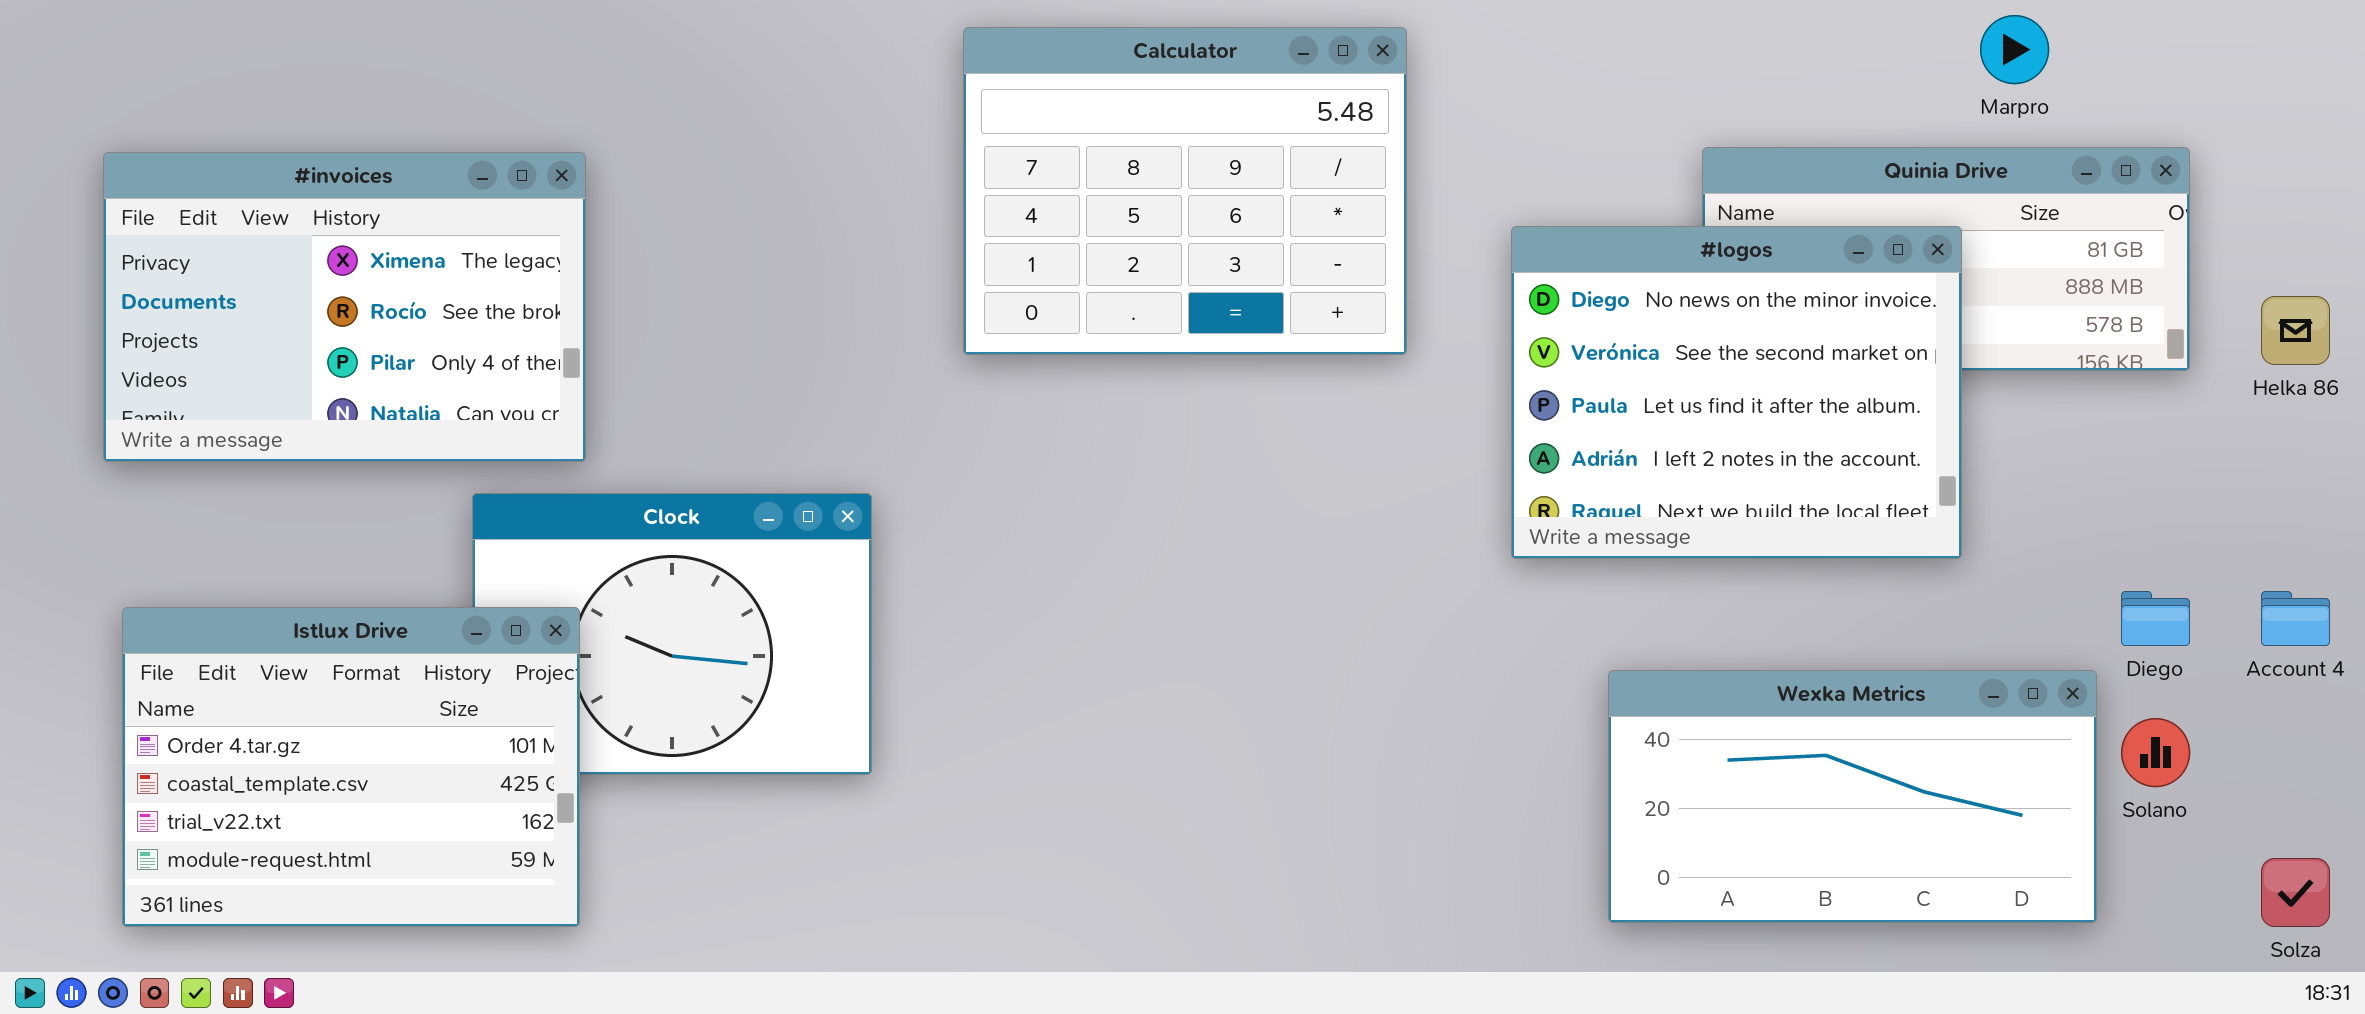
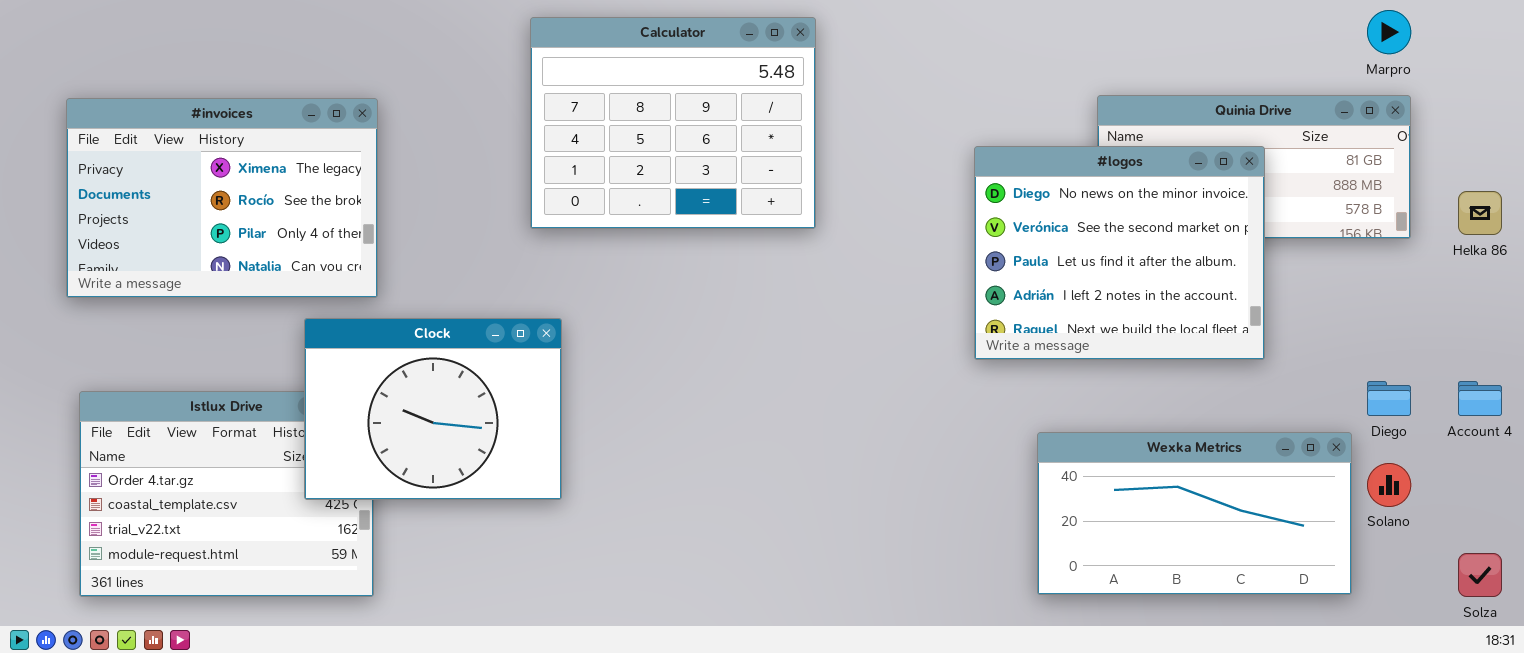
Marpro: [1980,15,2049,84] -> [1367,10,1411,54], moved
Calculator: [963,27,1407,355] -> [530,17,816,229], moved
Clock: [472,493,872,775] -> [304,318,562,500], raised

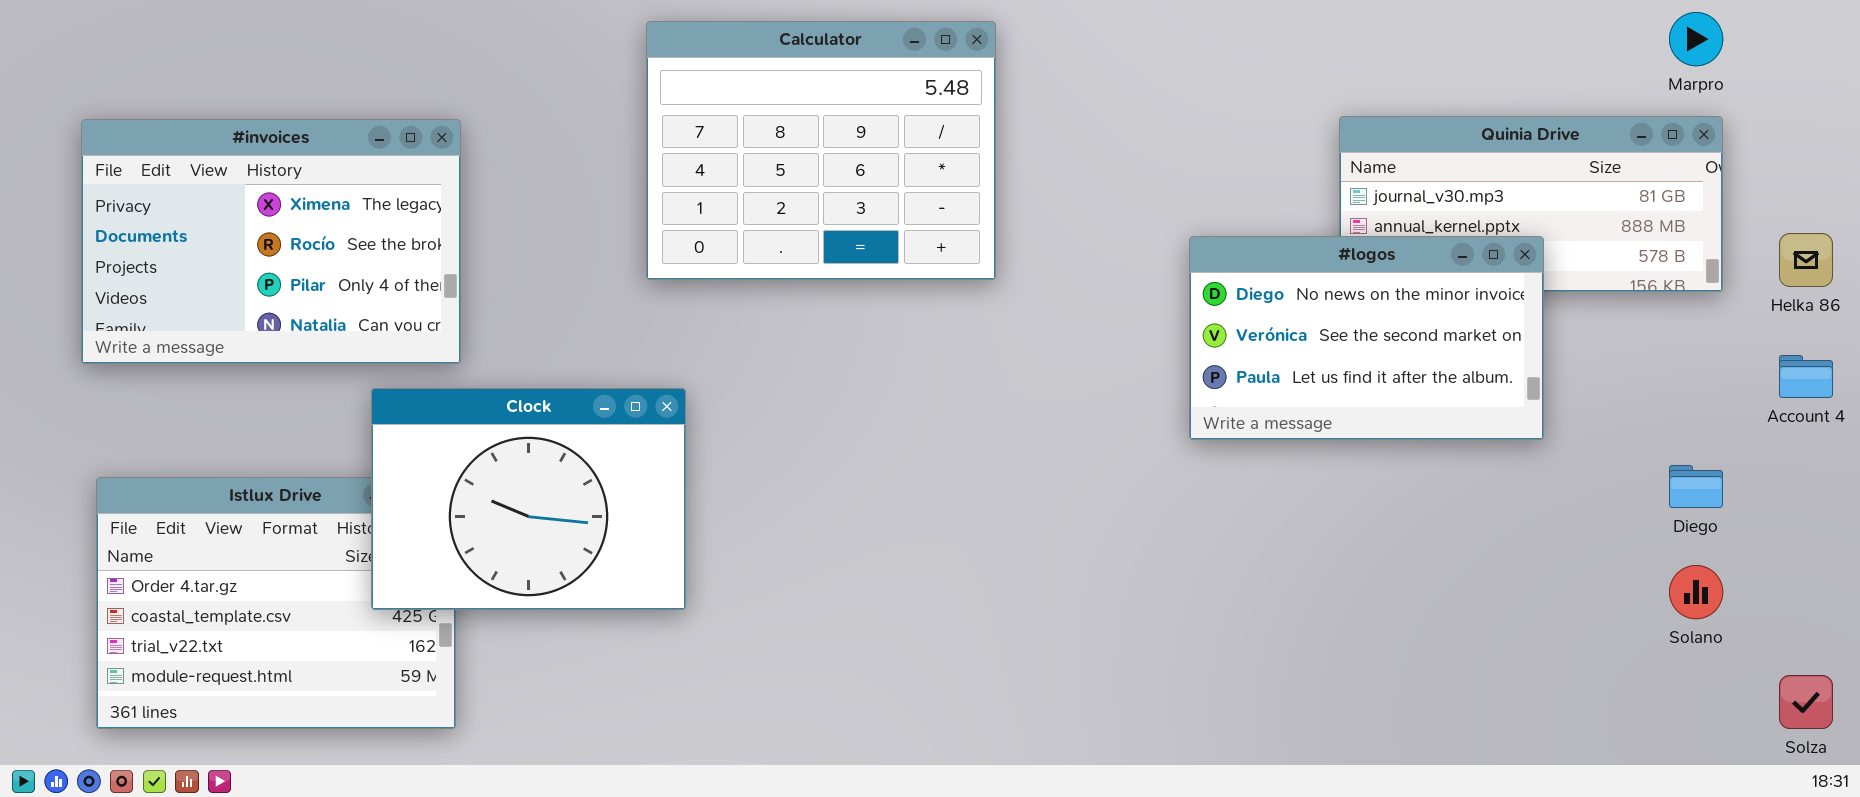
#logos: [974,146,1265,360] -> [1189,236,1544,440], resized
Account 4: [1458,381,1502,416] -> [1779,355,1833,398], moved
Wexka Metrics: [1037,432,1352,595] -> none, closed

